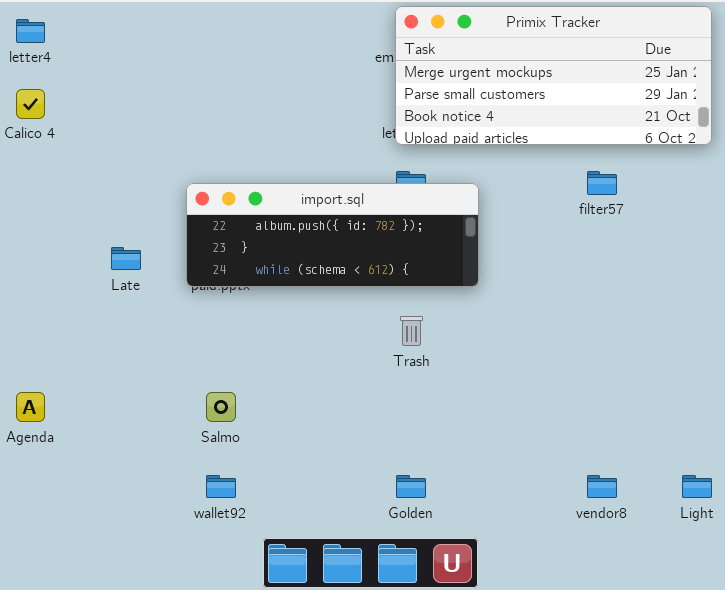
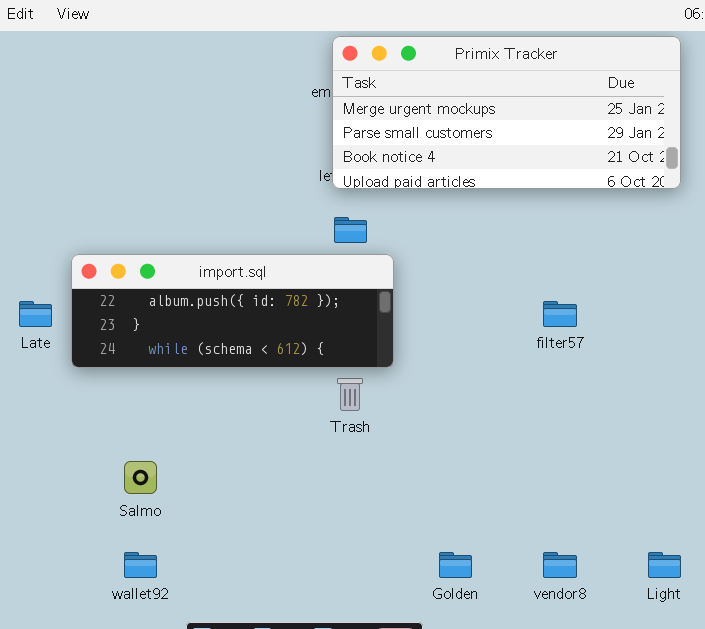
filter57: [587,171,617,195] -> [543,301,577,327], moved
import.sql: [186,183,479,287] -> [71,254,394,368], moved
Golden: [396,475,426,498] -> [439,552,472,578], moved

